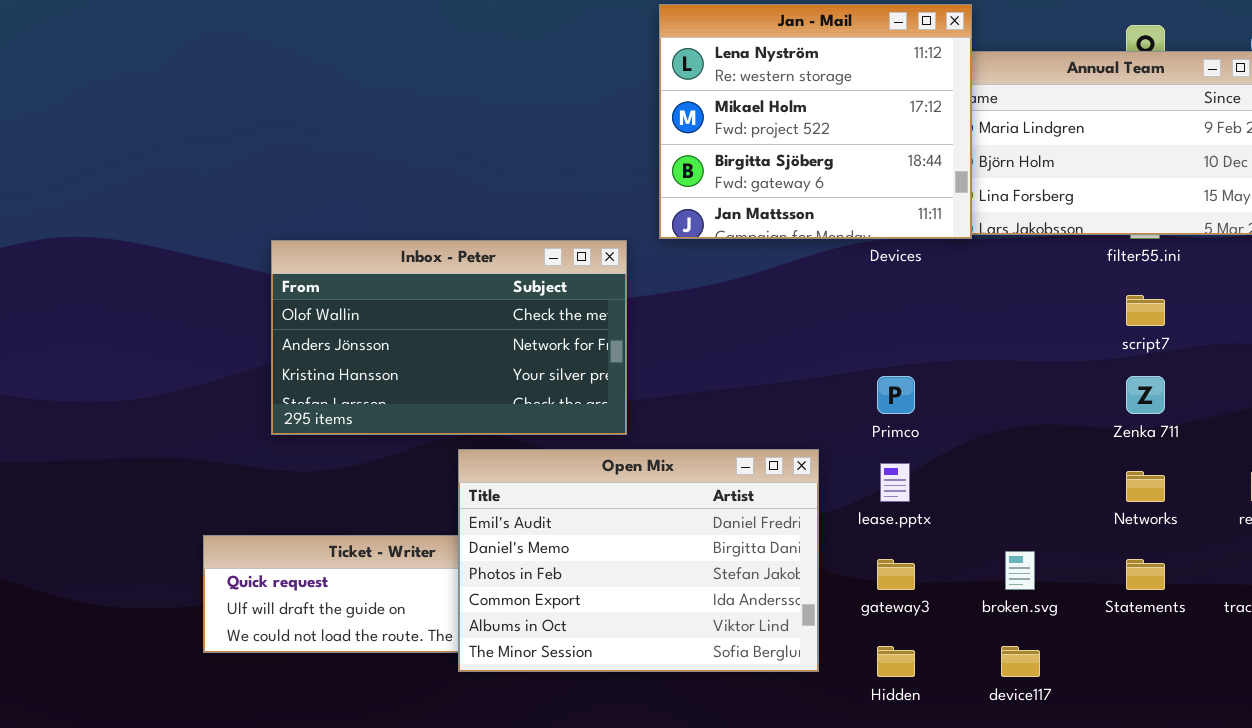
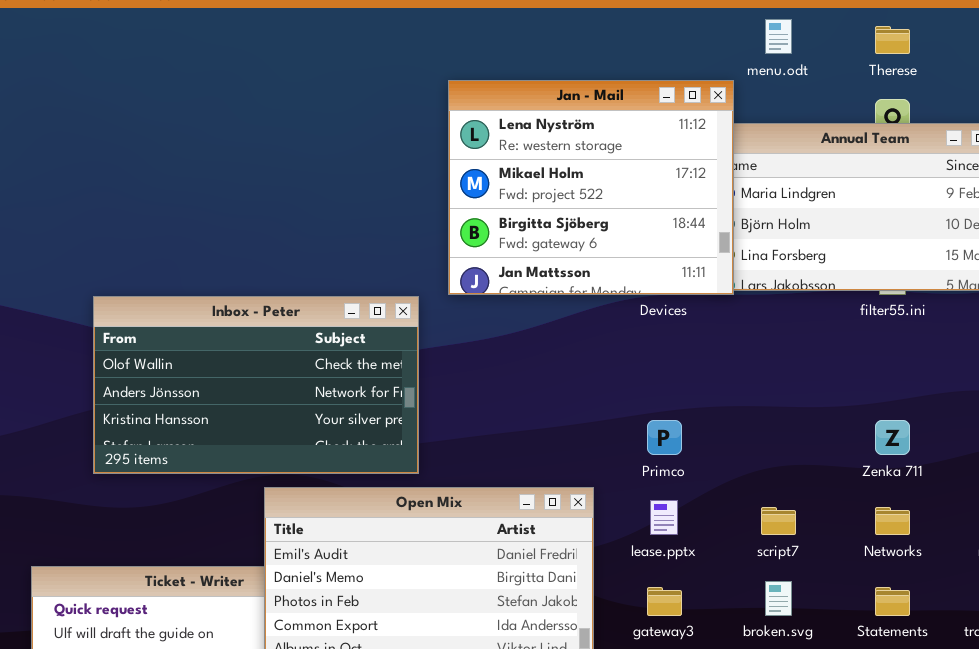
script7: [1126,295,1165,326] -> [761,507,796,535], moved

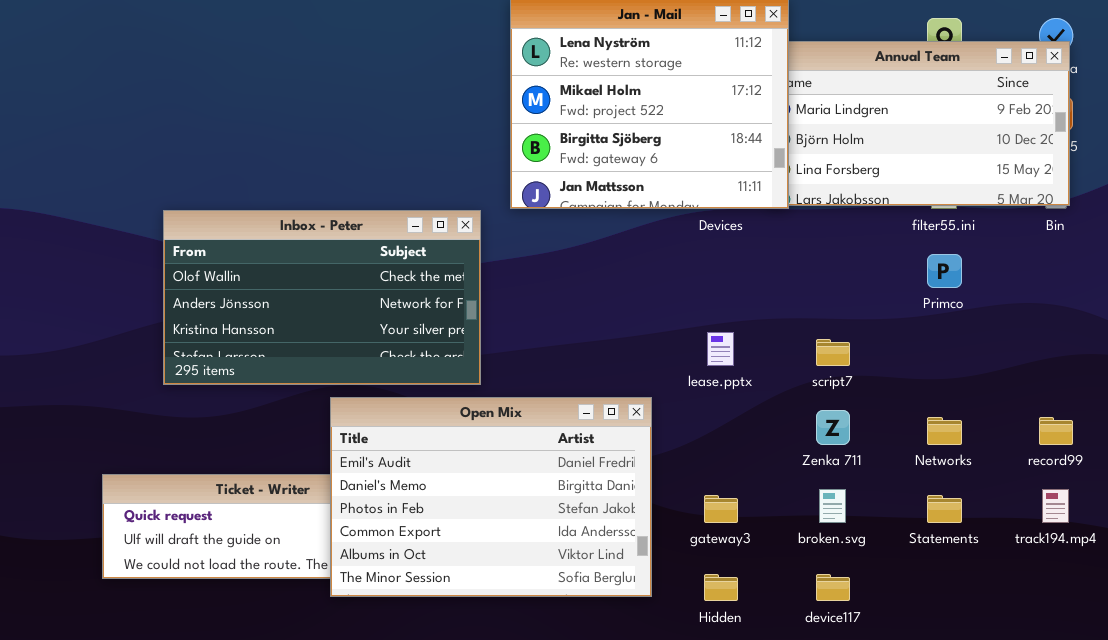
Primco: [647,420,682,455] -> [927,254,962,288], moved
Zenka 711: [875,420,910,455] -> [816,410,850,445], moved
lease.pptx: [650,500,678,535] -> [707,332,734,366], moved
script7: [761,507,796,535] -> [816,339,850,366], moved

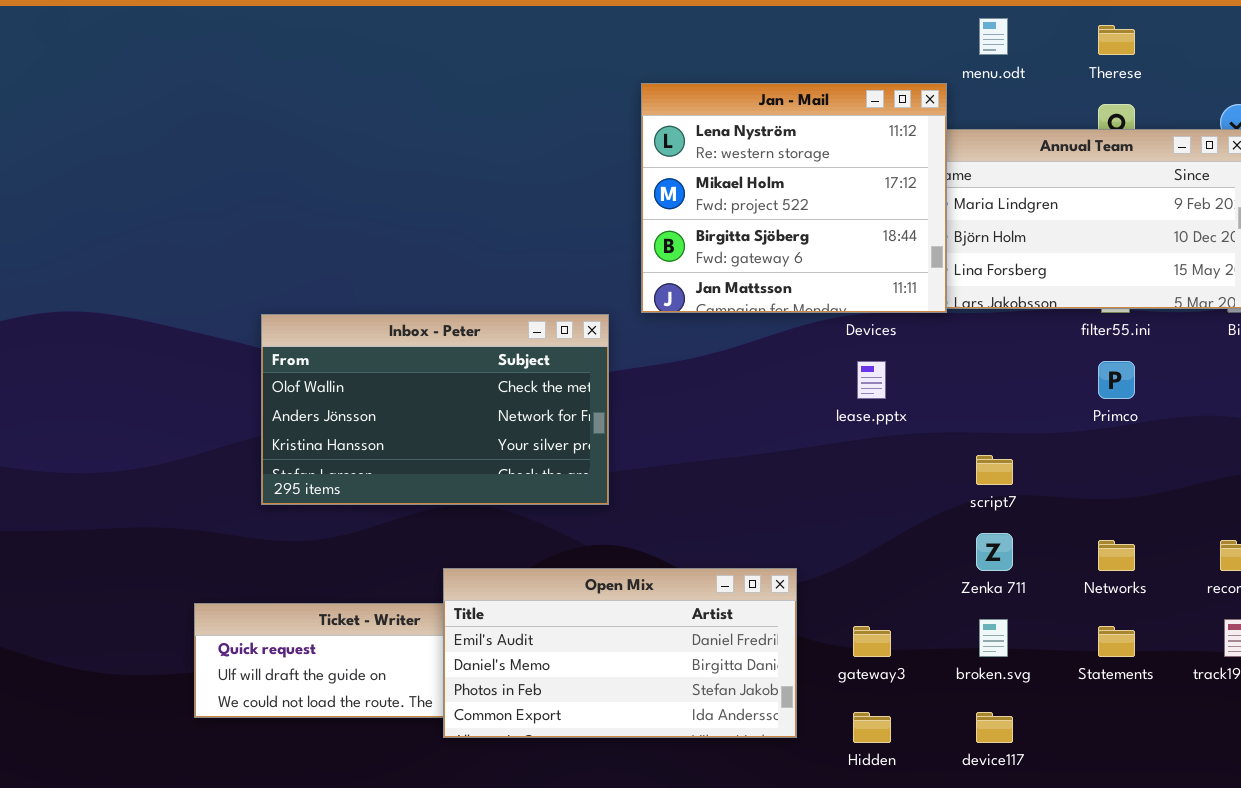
lease.pptx: [707,332,734,366] -> [857,361,886,399], moved
Open Mix: [330,397,652,597] -> [443,568,797,738], resized

